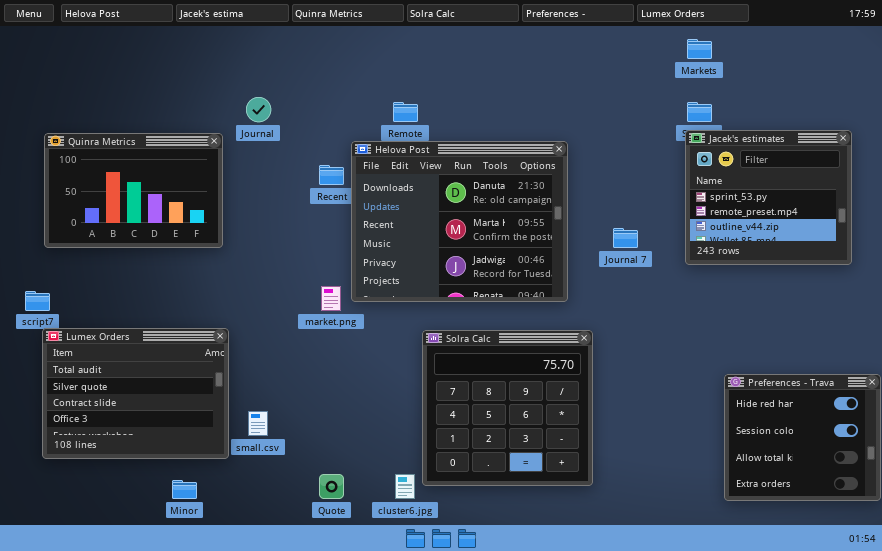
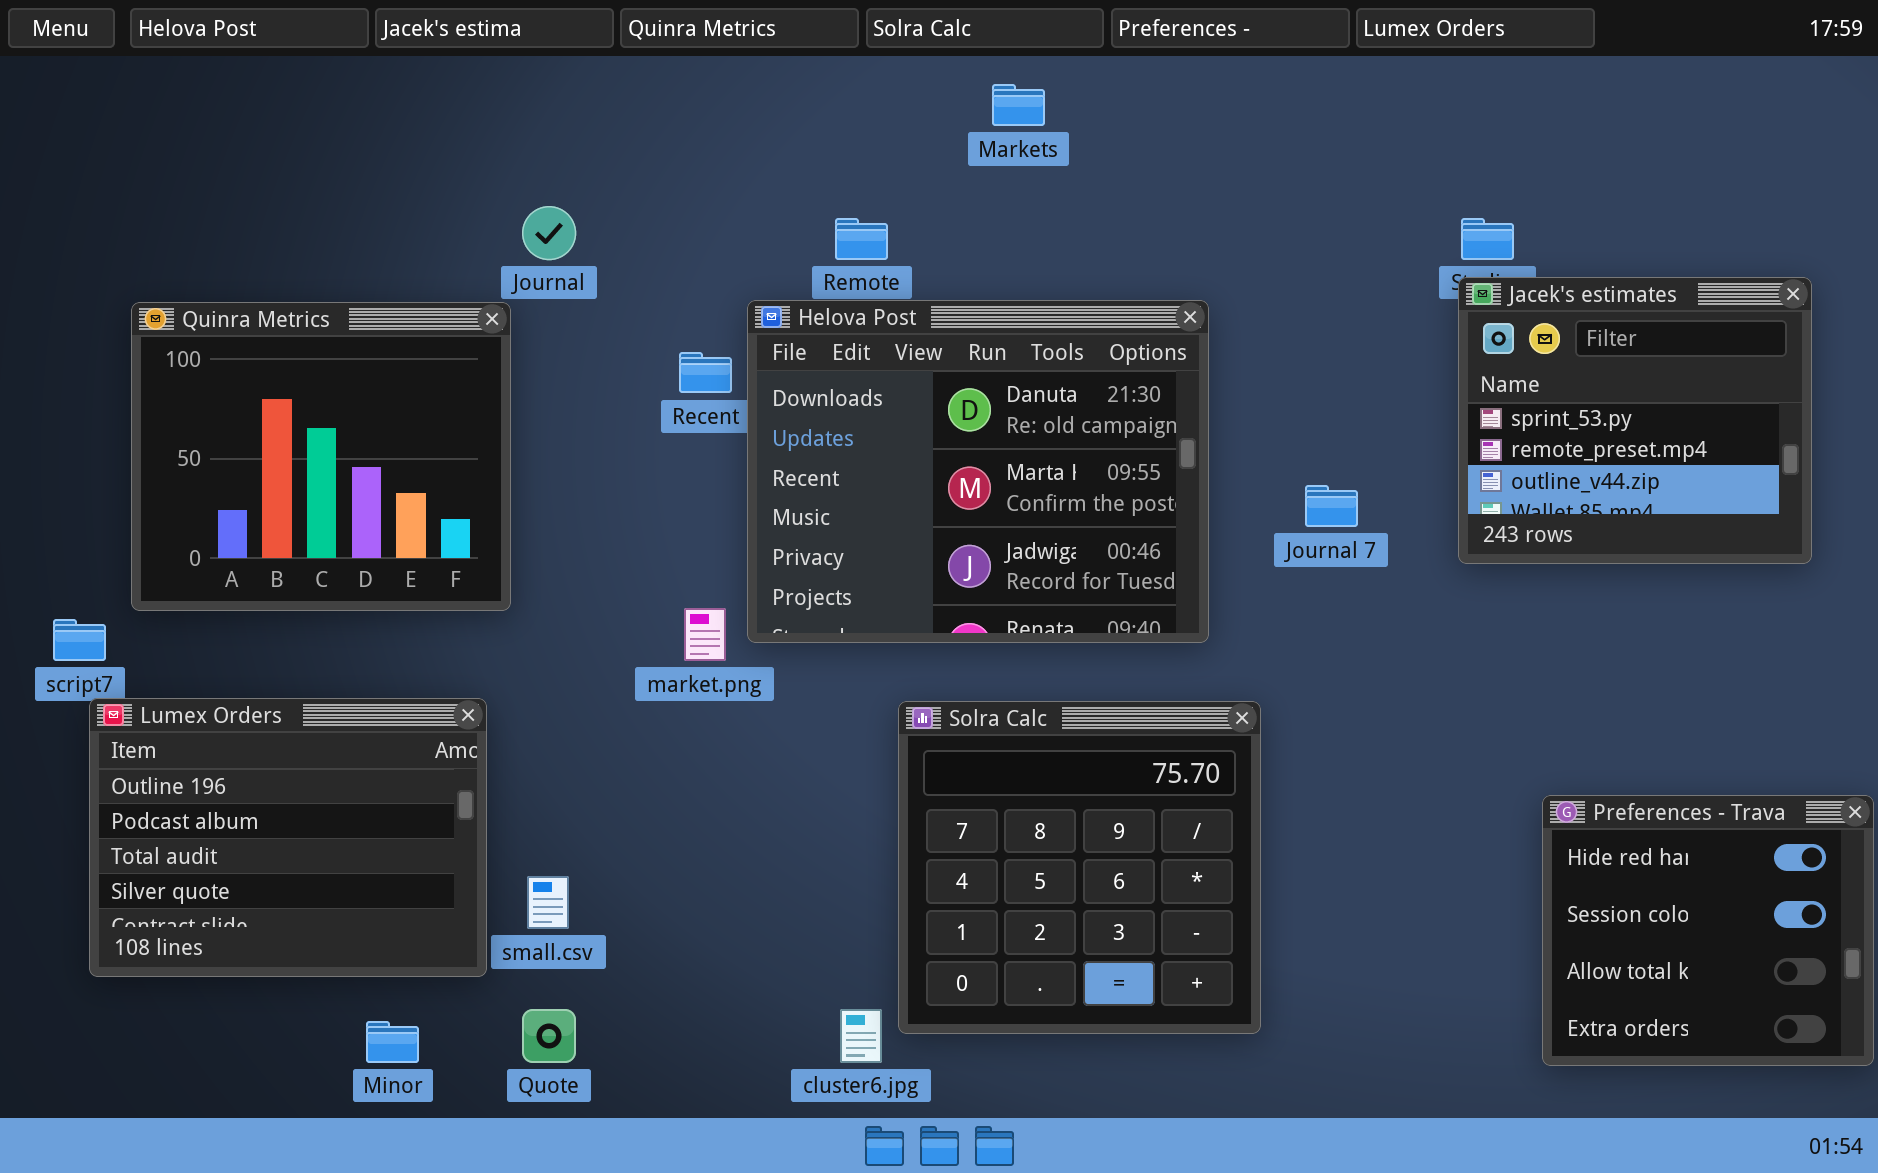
Markets: [687,39,712,59] -> [992,84,1045,126], moved
Quinra Metrics: [44,133,223,248] -> [131,302,511,611], moved, resized
Lumex Orders: [42,328,229,459] -> [89,698,487,977], scrolled up 2 rows
Quote: [319,474,344,499] -> [522,1009,576,1063], moved

